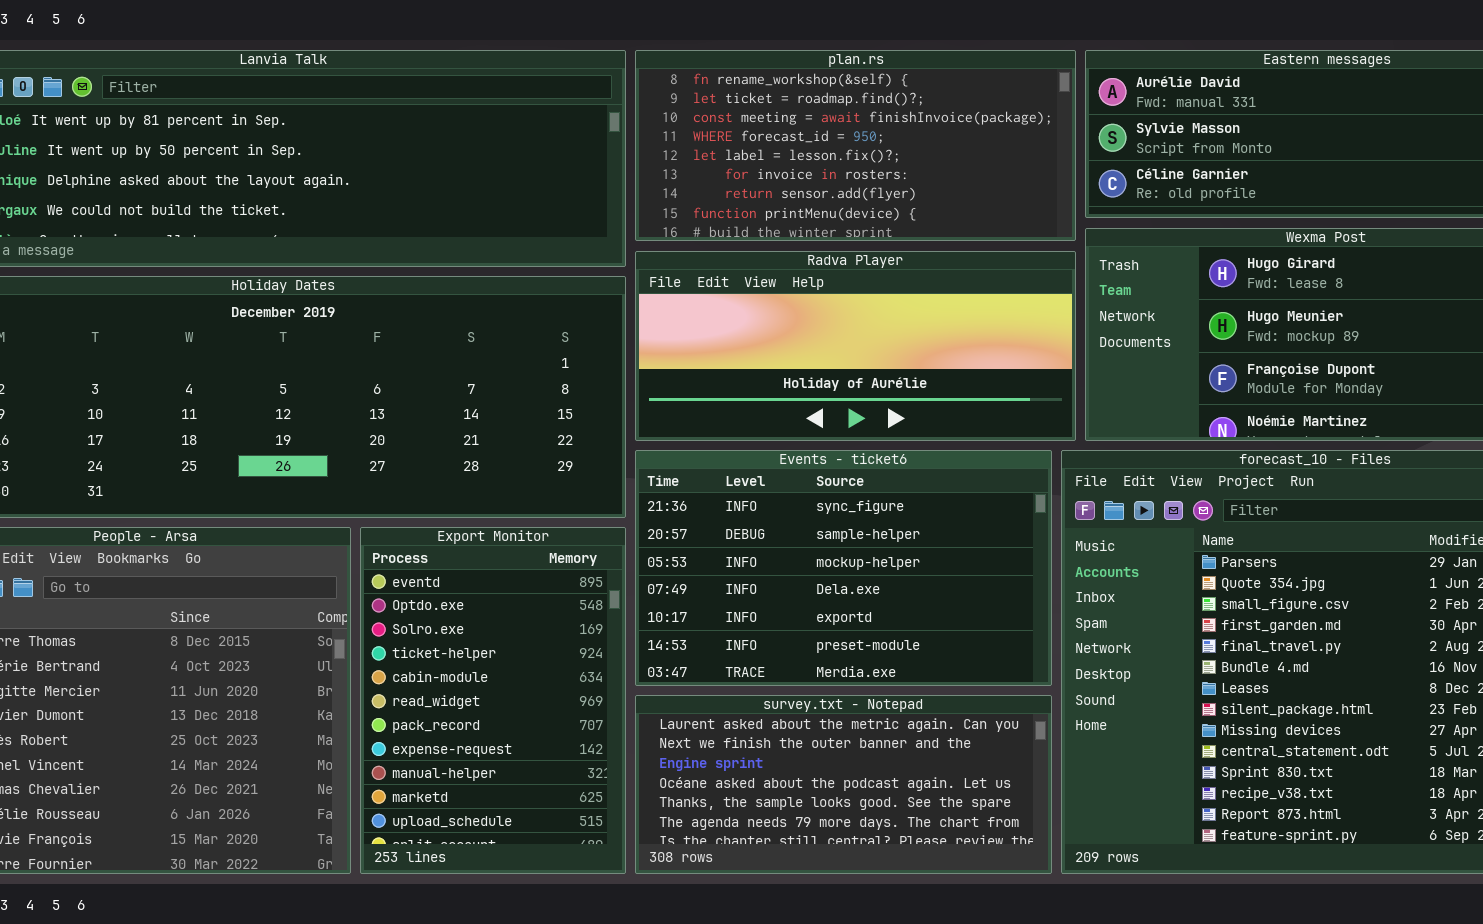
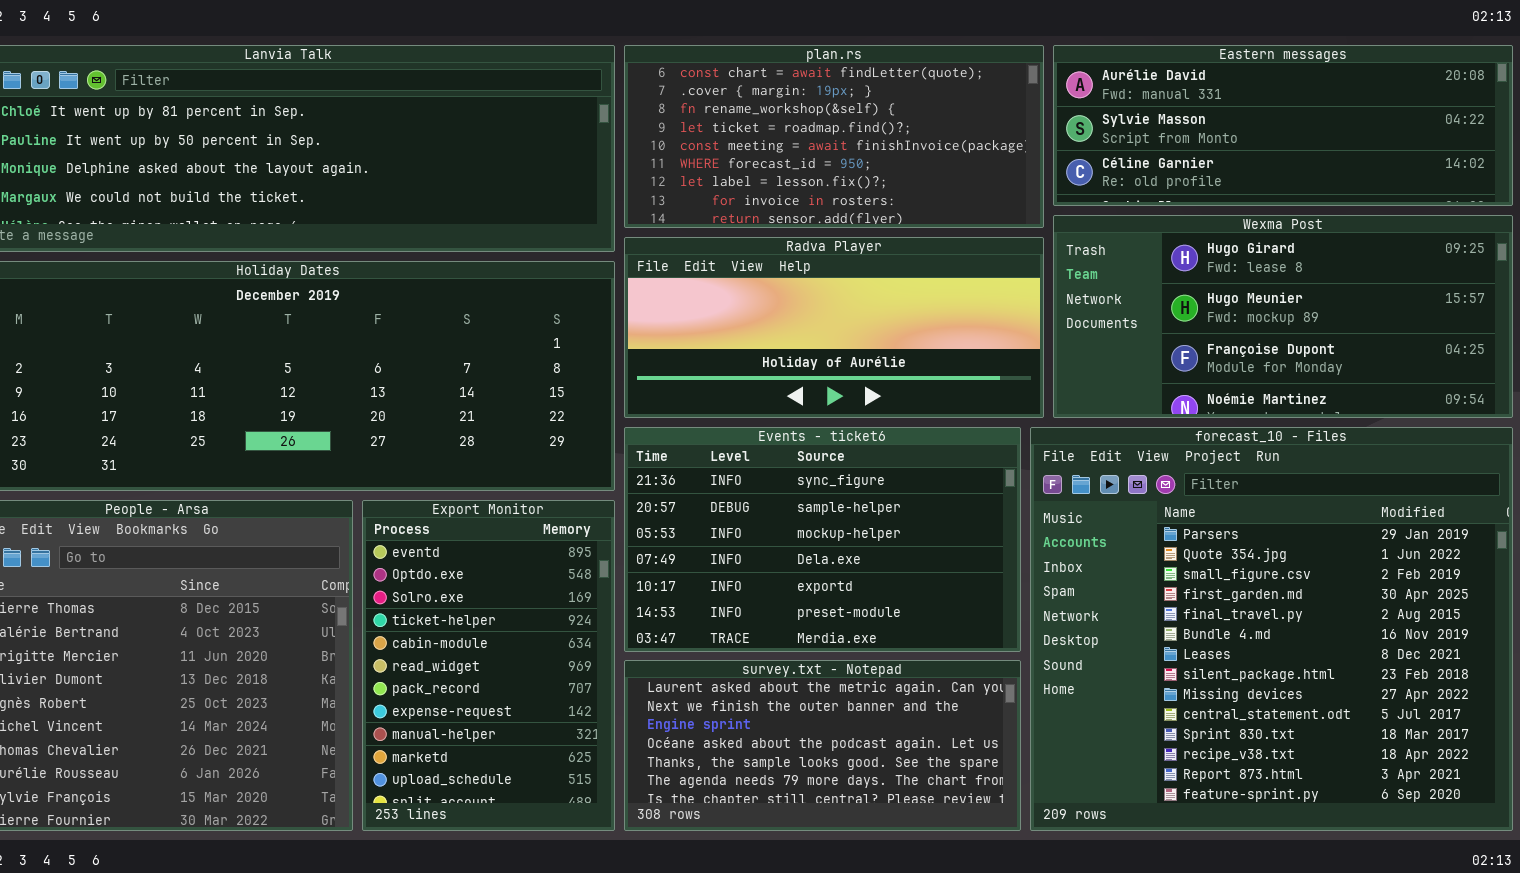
plan.rs: [635,50,1076,241] -> [624,45,1044,228], scrolled up 2 rows

